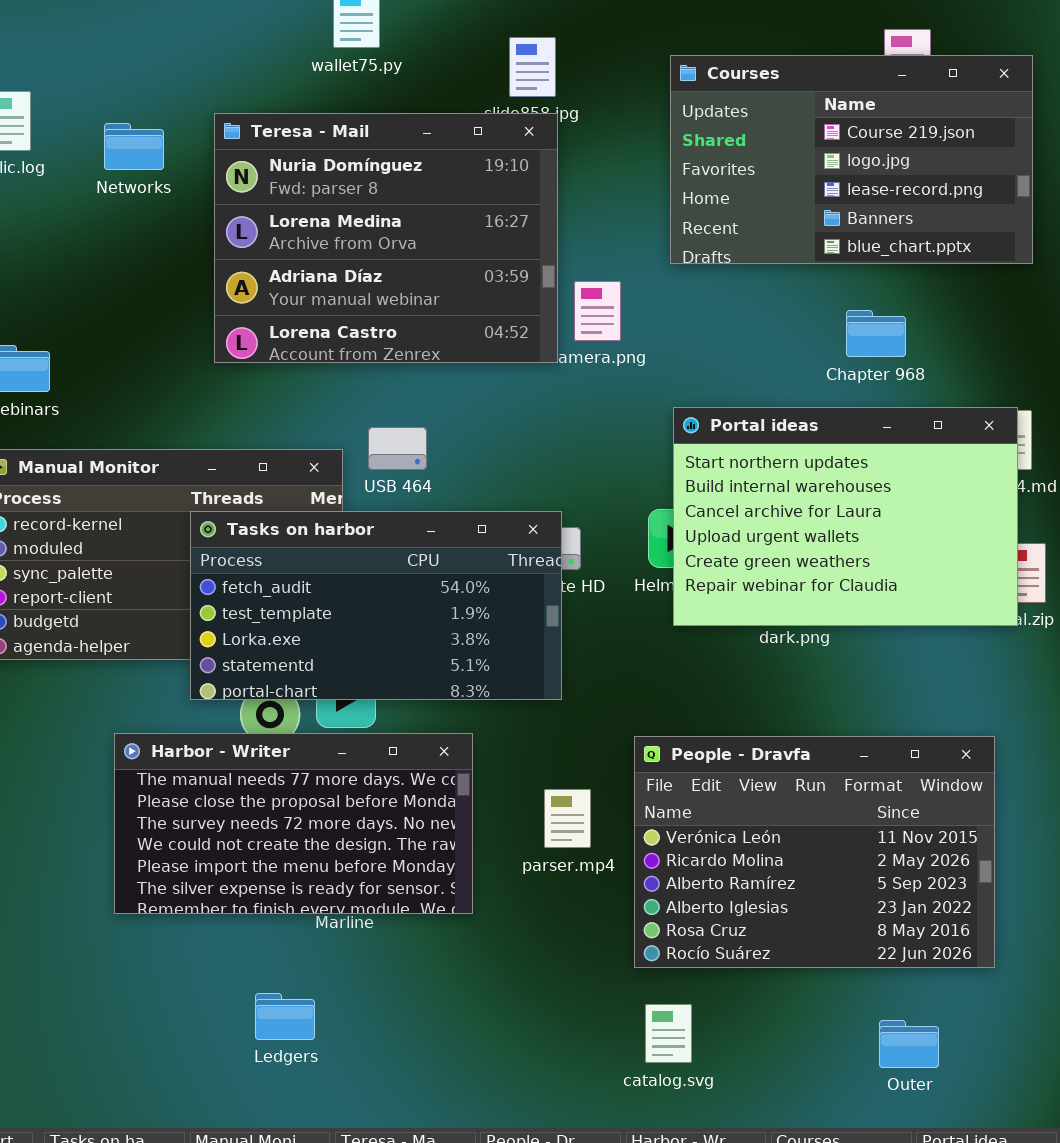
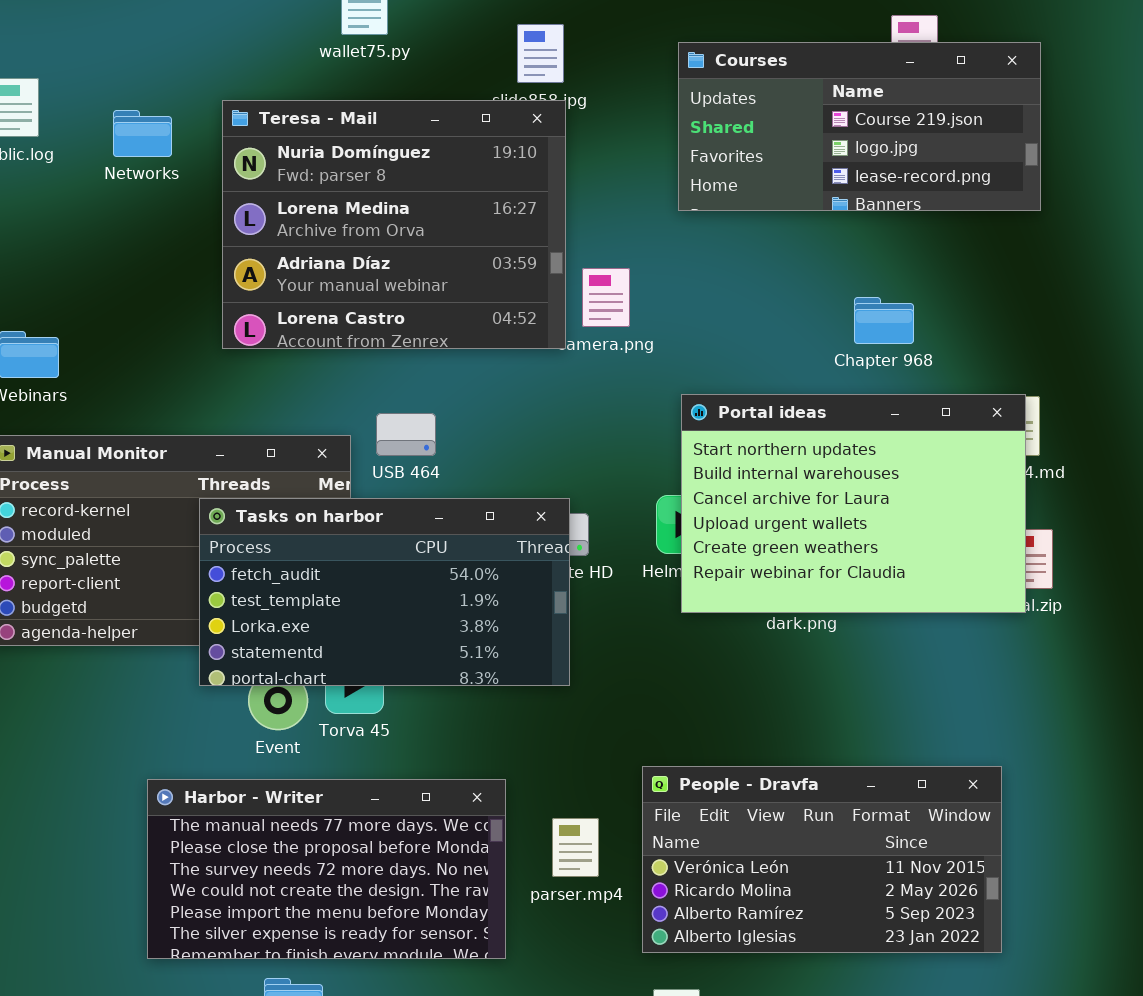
Courses: [670,55,1033,264] -> [678,42,1041,211], resized
Harbor - Writer: [114,733,473,914] -> [147,779,506,959], moved
People - Dravfa: [634,736,995,968] -> [642,766,1002,953], resized
parser.mp4: [544,789,591,848] -> [552,818,599,877], moved

